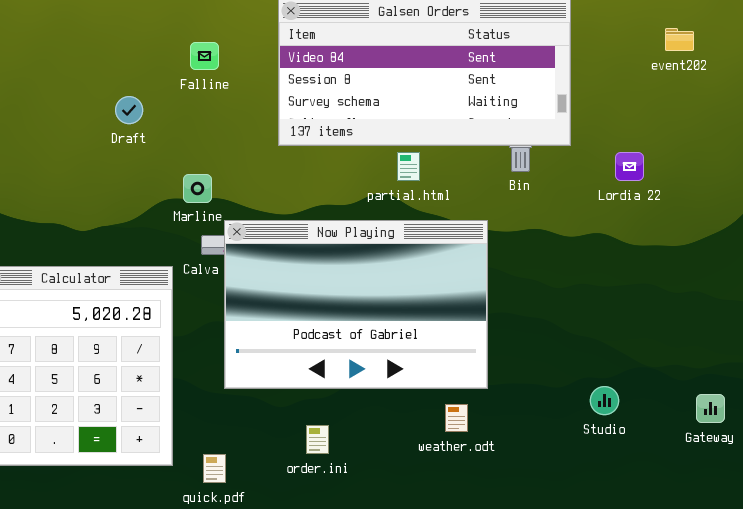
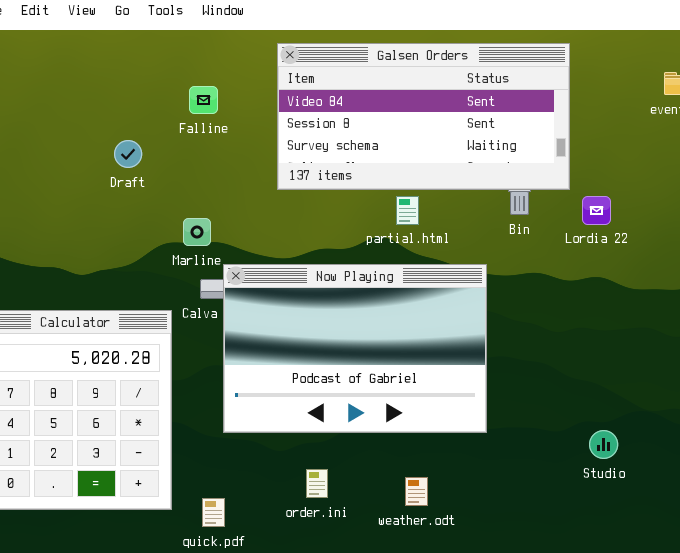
Lordia 22: [615,152,644,181] -> [582,196,611,225], moved
weather.odt: [445,404,468,432] -> [405,477,428,506], moved

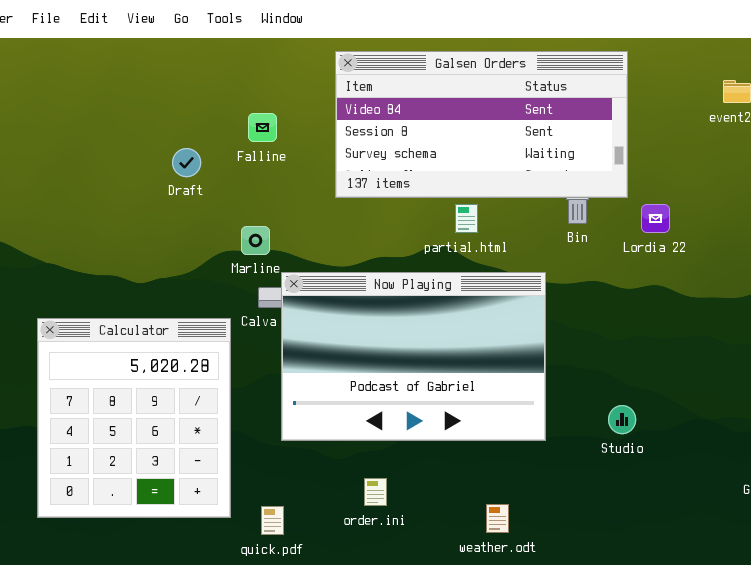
Falline: [189,86,218,114] -> [248,113,277,142], moved
Studio: [589,430,618,459] -> [608,405,636,434], moved
weather.odt: [405,477,428,506] -> [486,504,509,533], moved

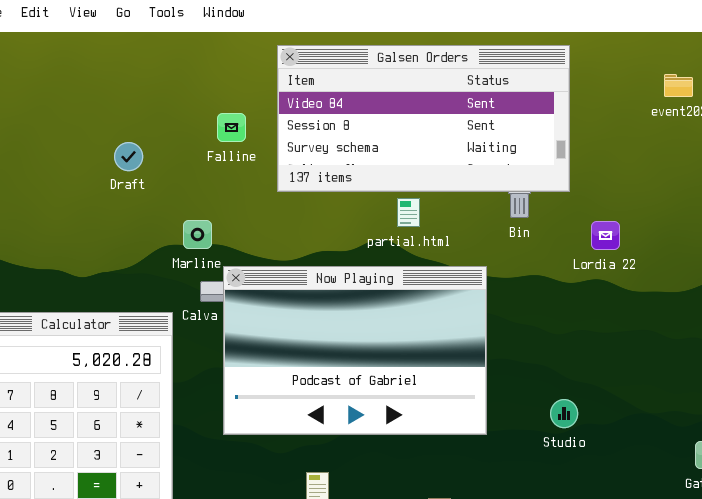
Falline: [248,113,277,142] -> [217,113,246,142], moved
Lordia 22: [641,204,670,233] -> [591,221,620,250], moved

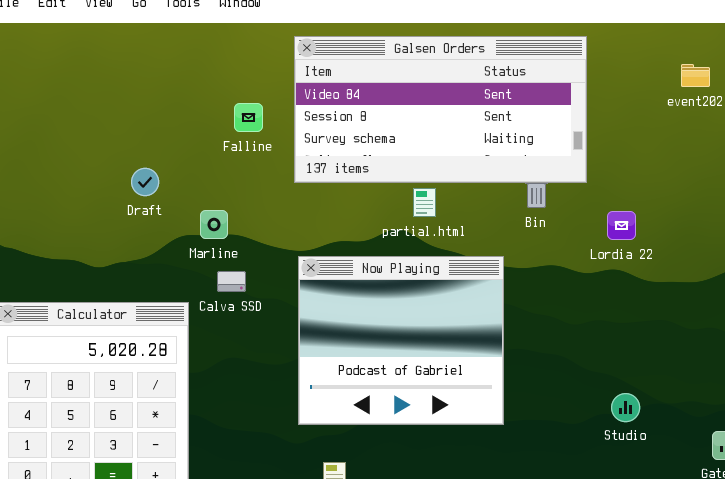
Draft: [114,142,143,171] -> [131,168,159,196], moved
Now Playing: [223,266,487,435] -> [298,256,504,425], resized
Studio: [550,399,578,428] -> [611,393,640,422], moved

